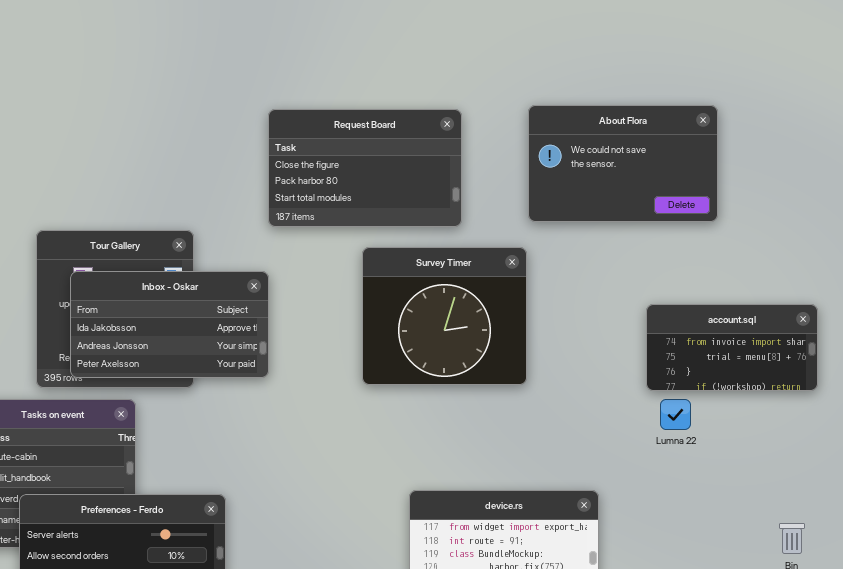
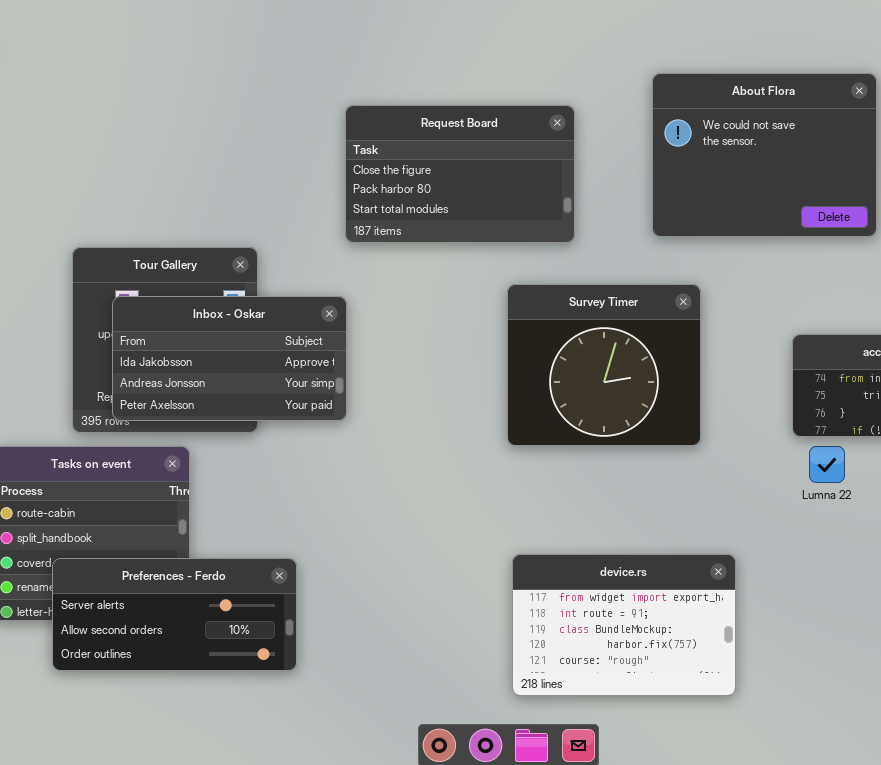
About Flora: [528,105,718,222] -> [652,73,877,237], resized
Survey Timer: [362,247,527,385] -> [507,284,701,446], moved

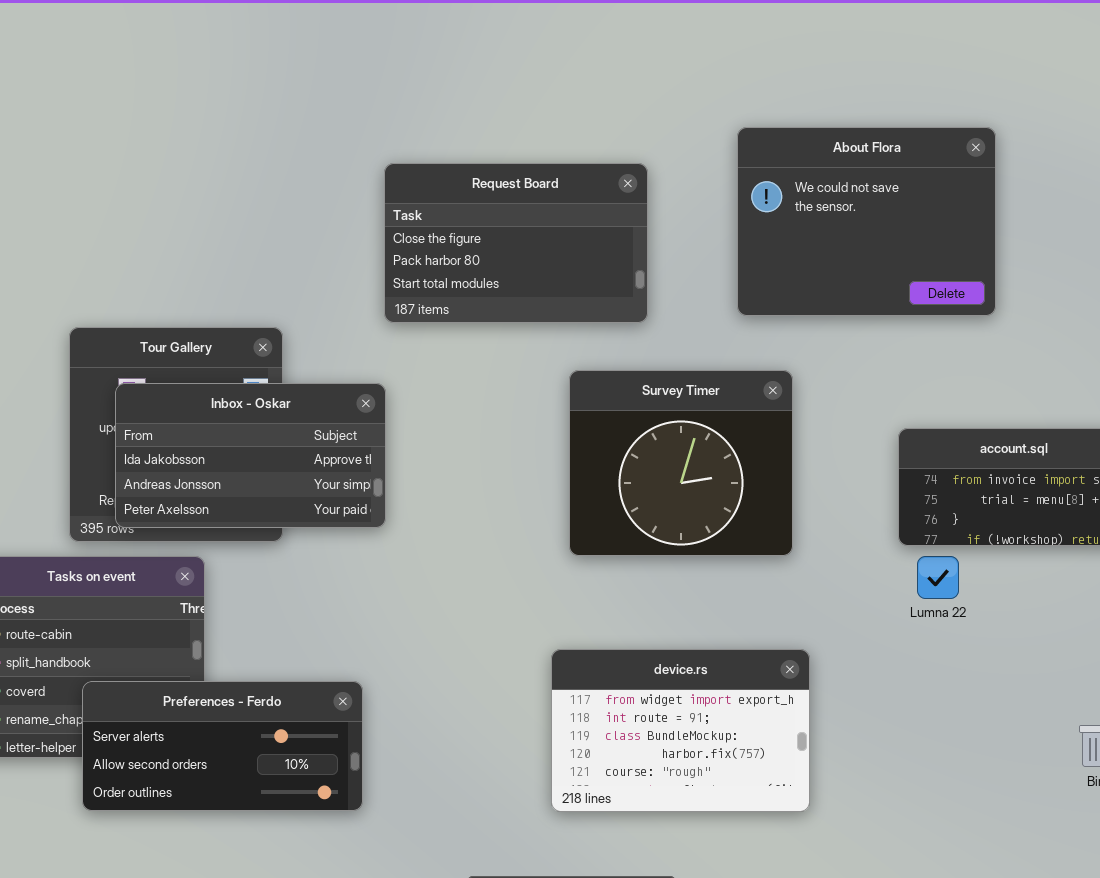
device.rs: [512,554,736,696] -> [551,649,810,812], moved
Preferences - Ferdo: [52,558,297,671] -> [82,681,363,811], moved

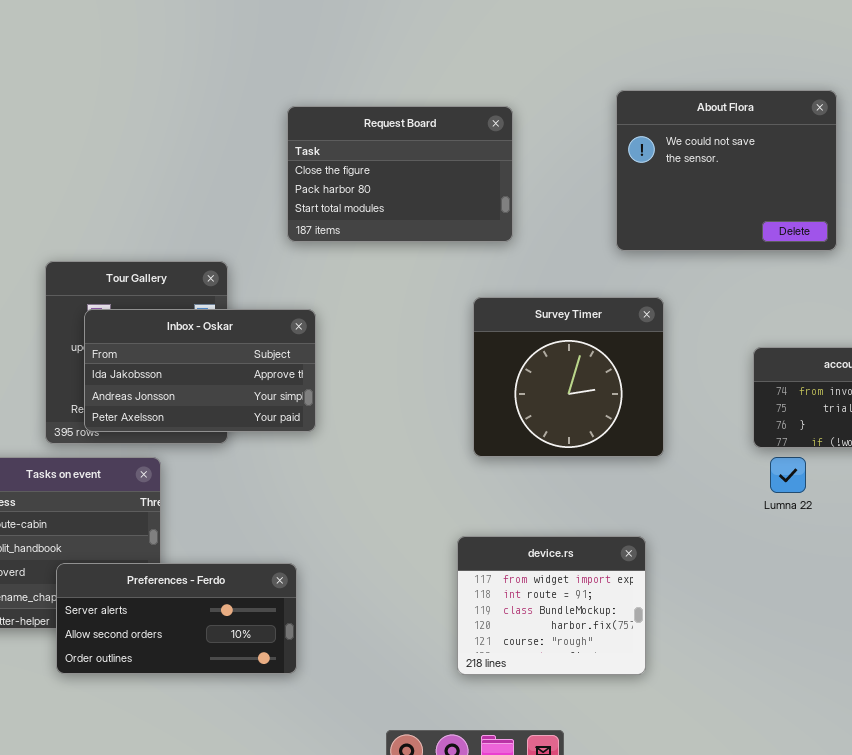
Request Board: [384,163,648,323] -> [287,106,513,242], moved
device.rs: [551,649,810,812] -> [457,536,646,675], resized

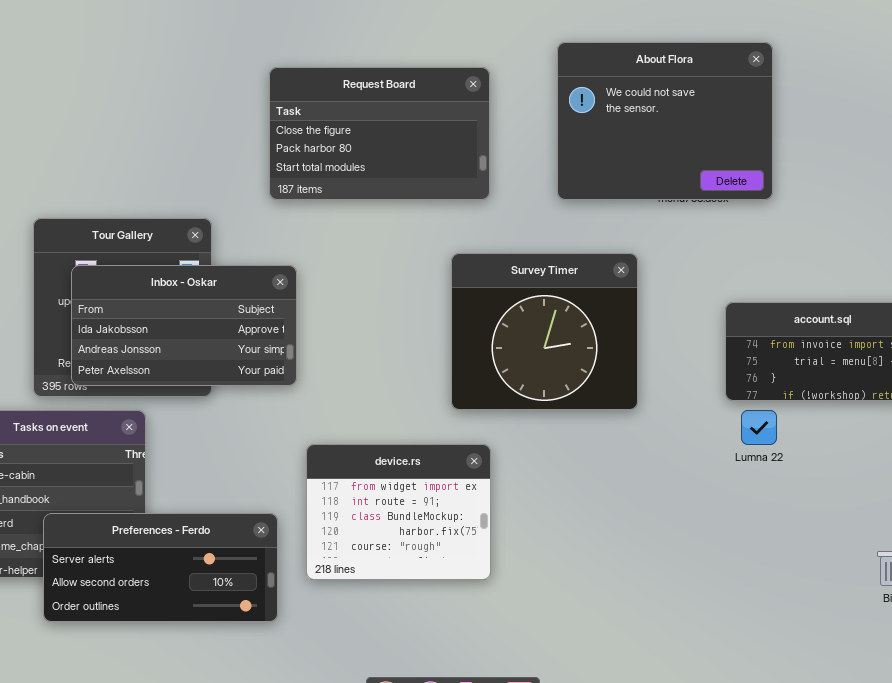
About Flora: [616,90,837,251] -> [557,42,773,200], moved
device.rs: [457,536,646,675] -> [306,444,491,580], moved

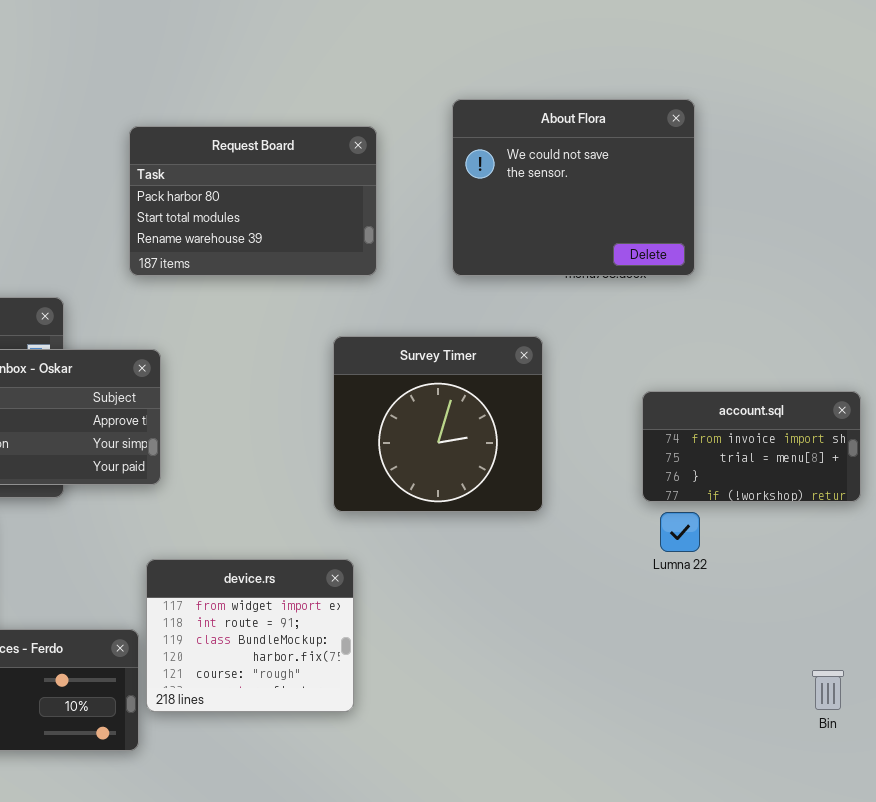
Request Board: [269,67,490,200] -> [129,126,377,276], scrolled down 1 row
device.rs: [306,444,491,580] -> [146,559,354,712], moved

